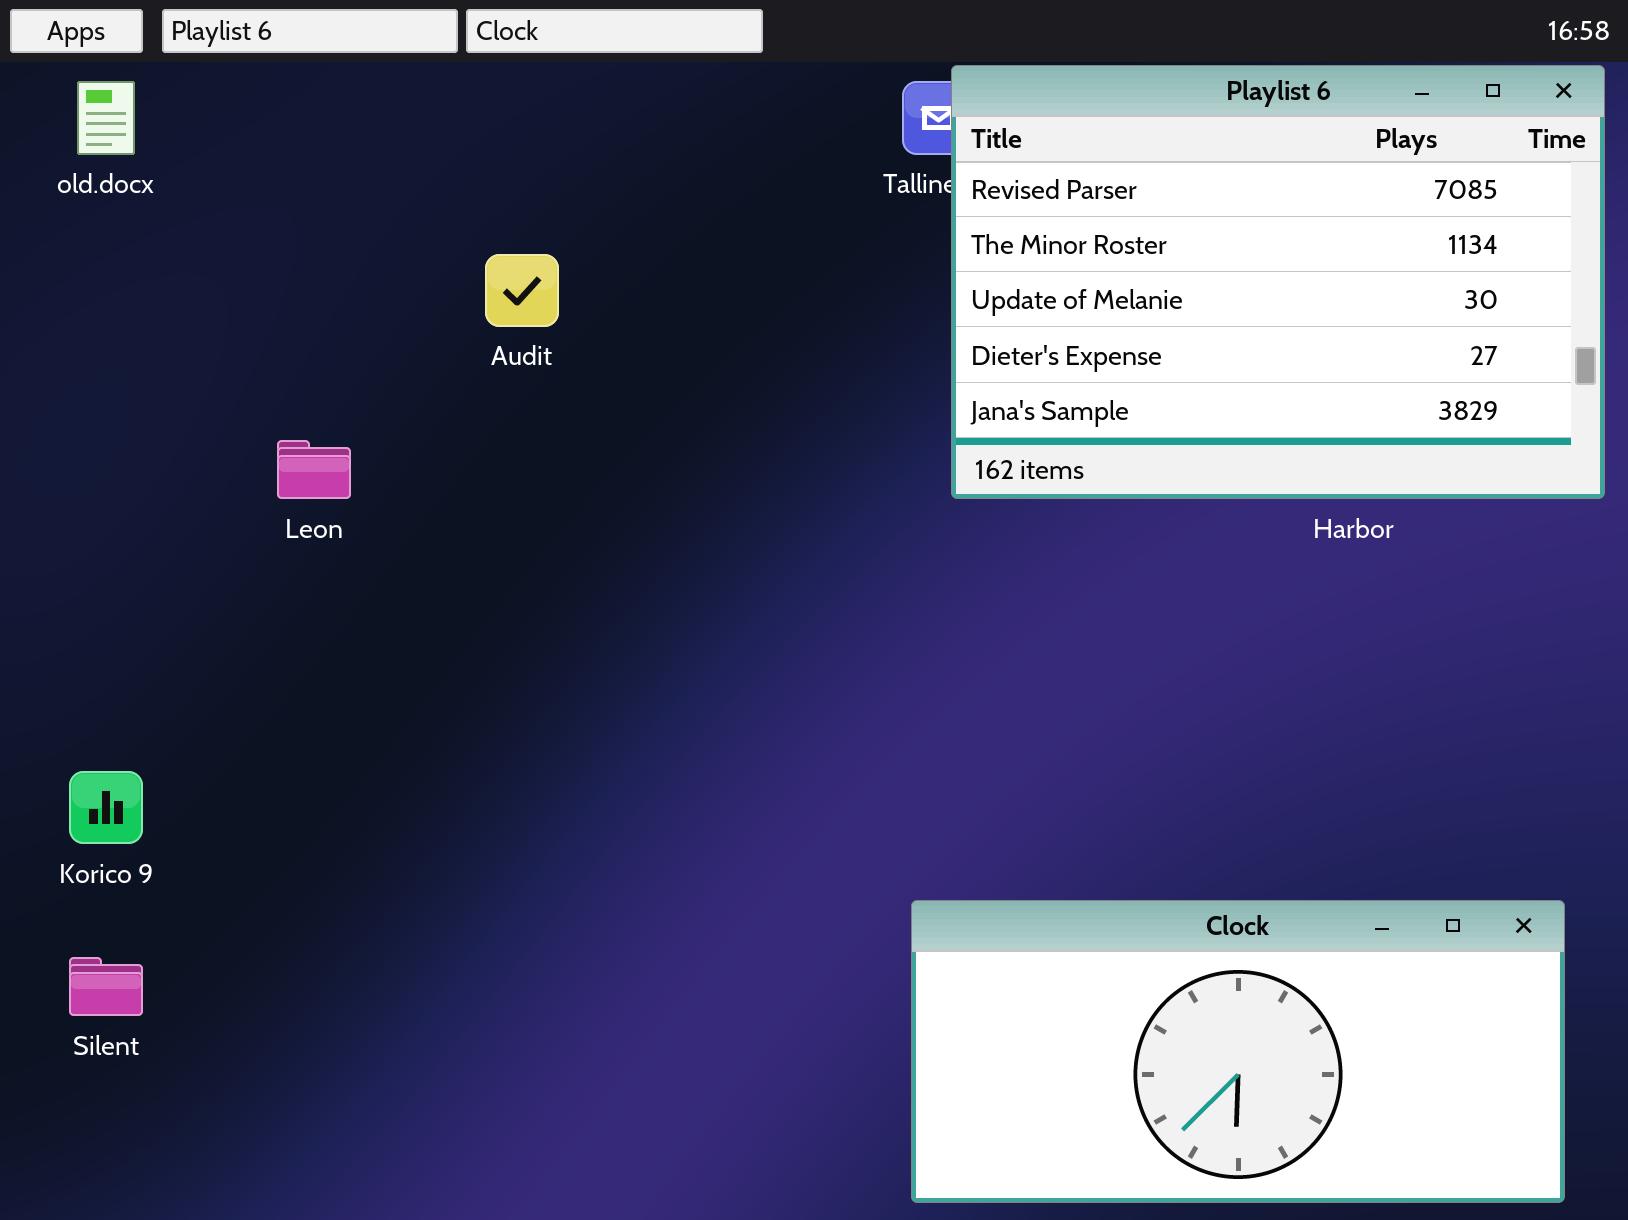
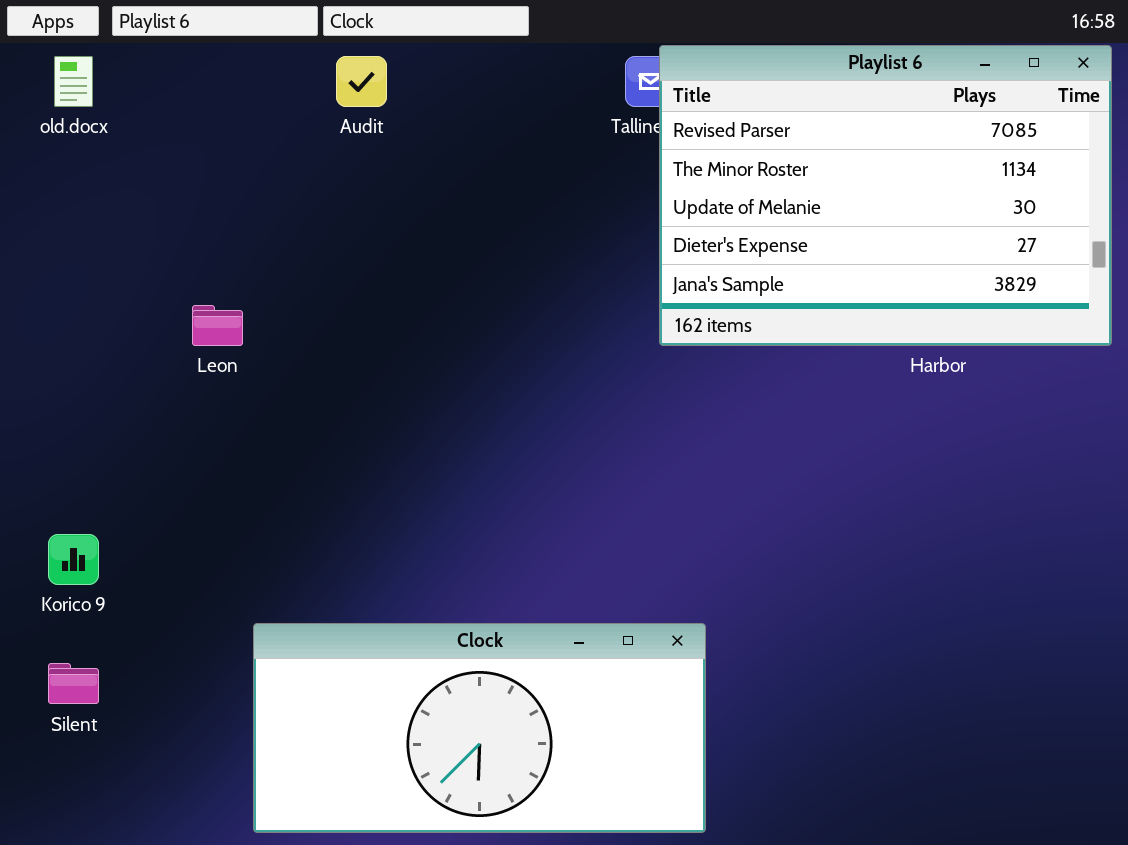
Audit: [485,254,559,327] -> [336,56,387,107], moved
Clock: [911,900,1565,1203] -> [253,623,706,833], moved

